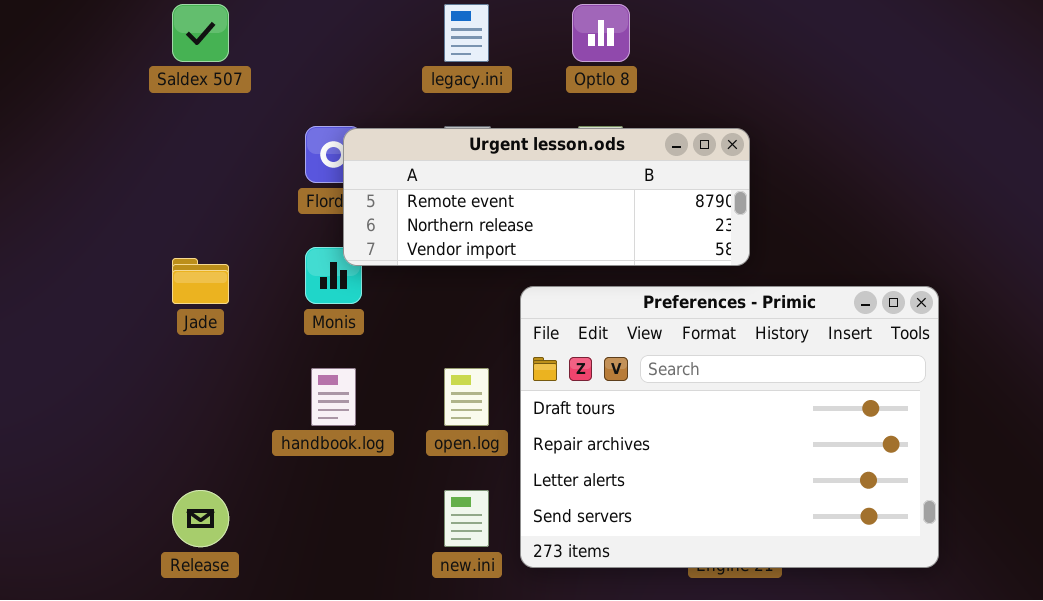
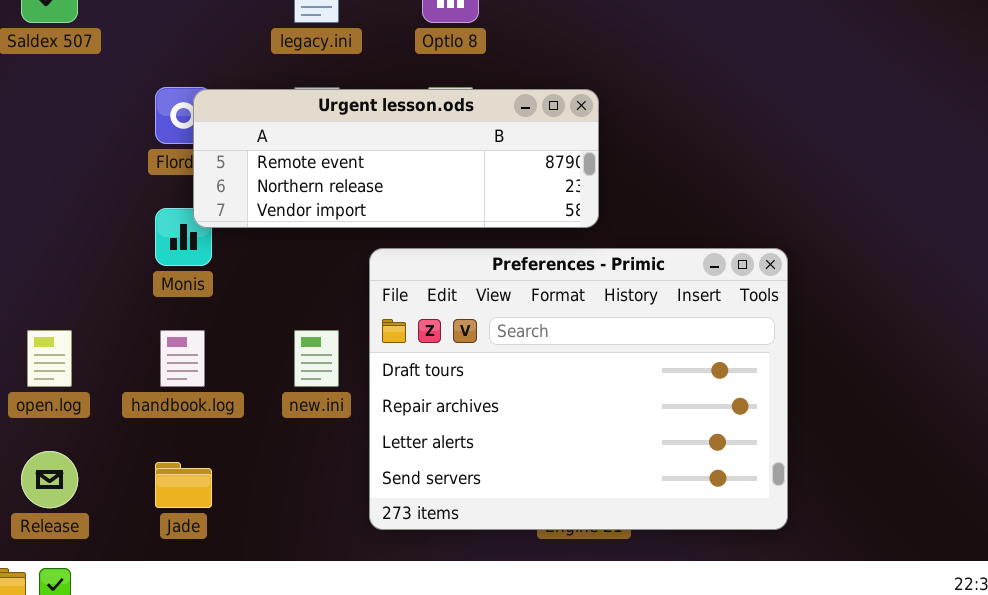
Jade: [172,258,229,304] -> [155,462,212,508], moved
open.log: [444,368,489,426] -> [27,330,72,387], moved
new.ini: [444,490,489,547] -> [294,330,339,387], moved

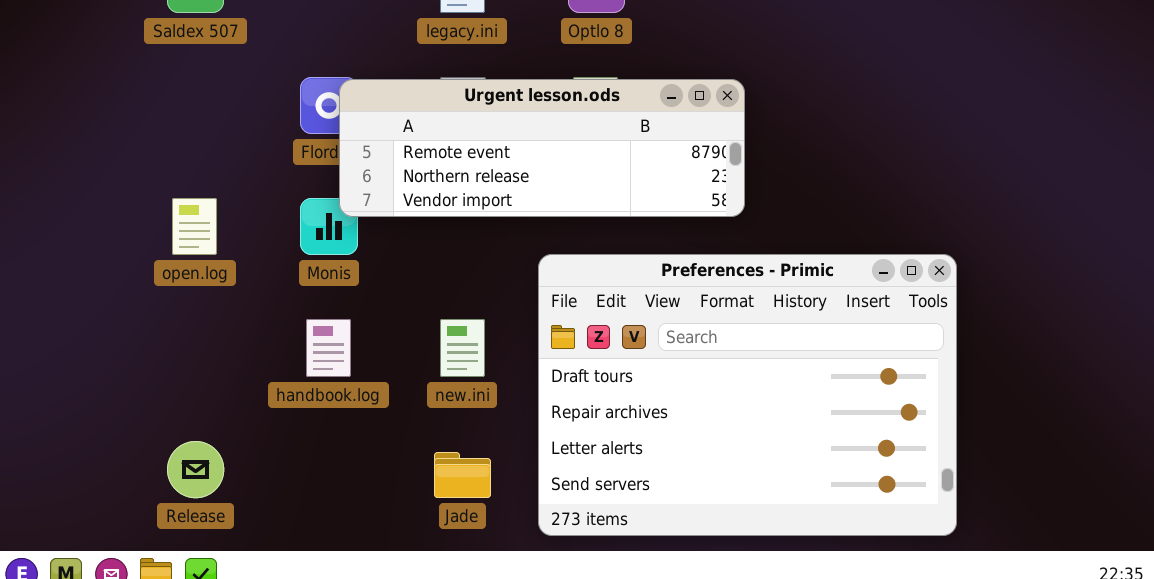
Preferences - Primic: [369,248,788,530] -> [538,254,957,536], moved
open.log: [27,330,72,387] -> [172,198,217,255], moved
Jade: [155,462,212,508] -> [434,452,491,498], moved

